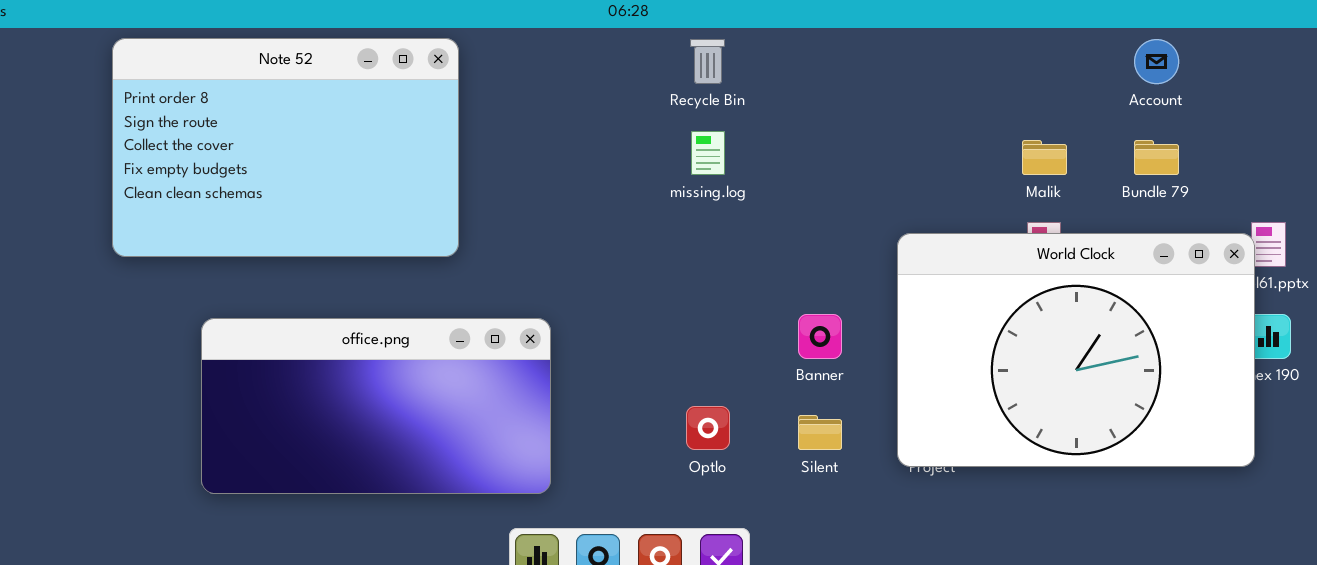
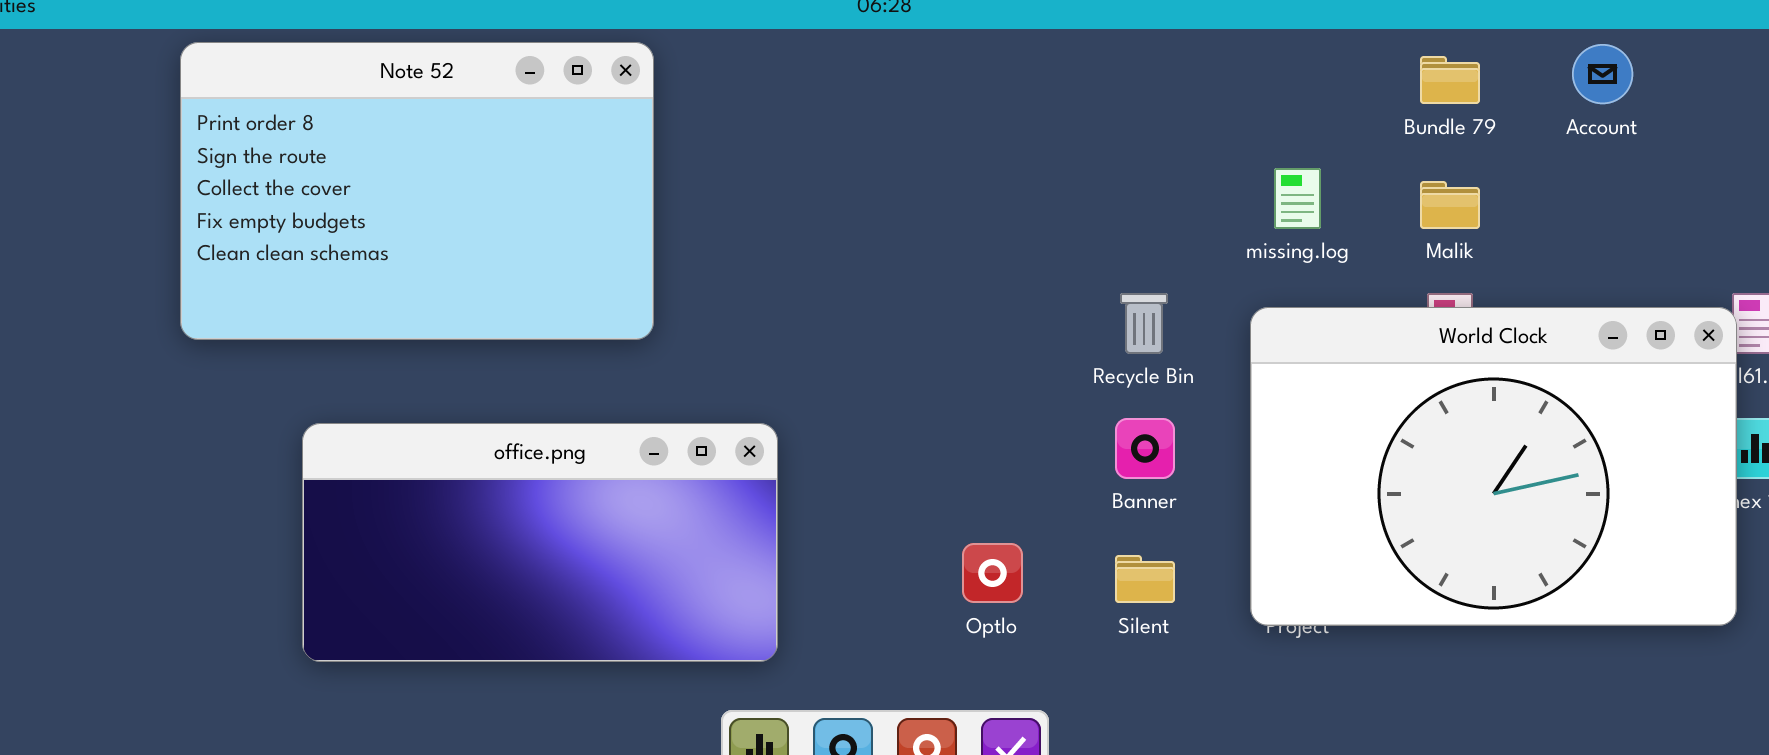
Recycle Bin: [690,39,725,84] -> [1120,293,1168,354], moved
missing.log: [691,131,725,175] -> [1274,168,1321,229], moved
Bundle 79: [1134,140,1179,175] -> [1420,56,1480,104], moved

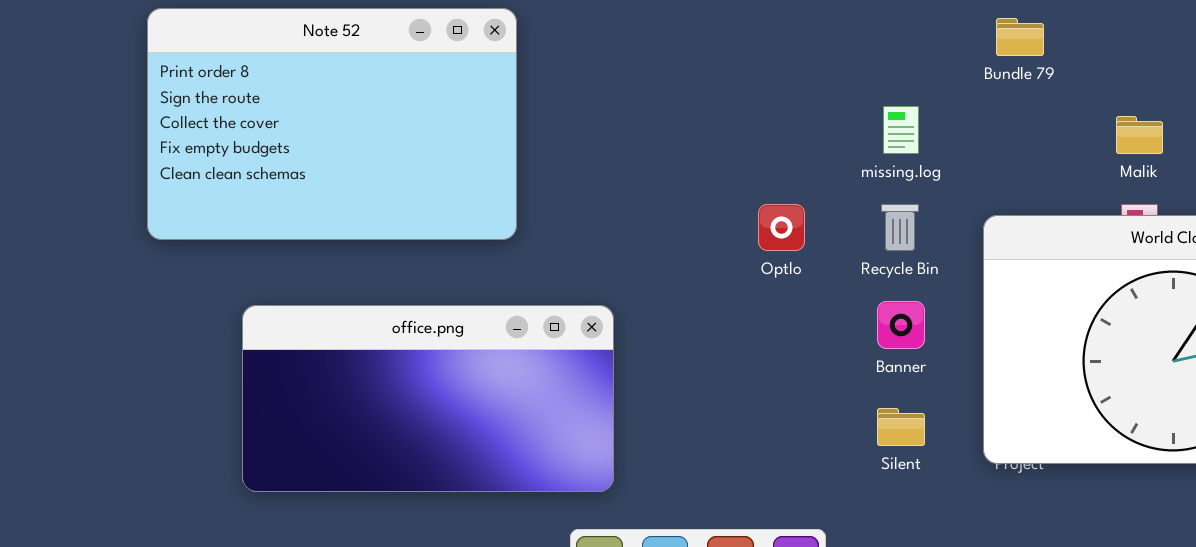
Bundle 79: [1420,56,1480,104] -> [996,18,1044,56], moved
missing.log: [1274,168,1321,229] -> [883,106,919,154], moved
Optlo: [962,543,1023,603] -> [758,204,805,251], moved

